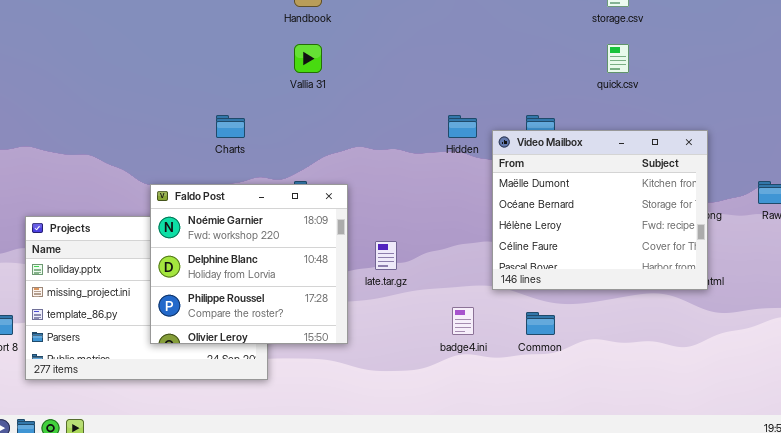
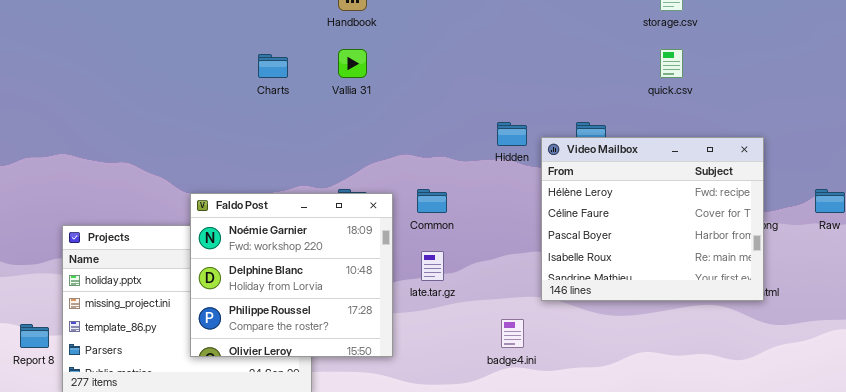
Charts: [216,115,245,138] -> [258,54,288,78], moved
Video Mailbox: [492,130,708,290] -> [541,137,764,301], scrolled down 2 rows
Common: [526,312,555,335] -> [417,189,447,213], moved

